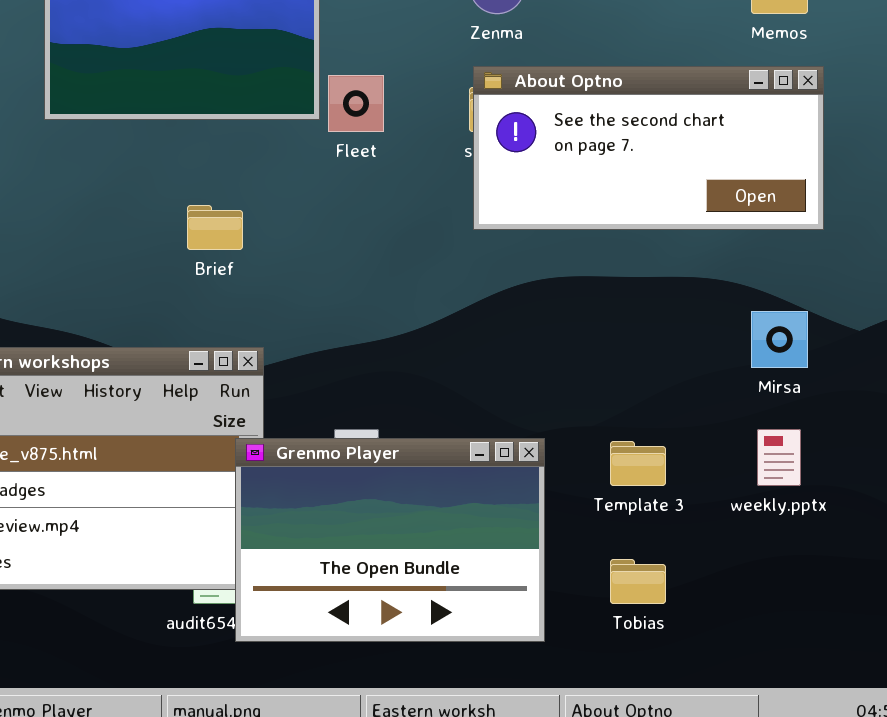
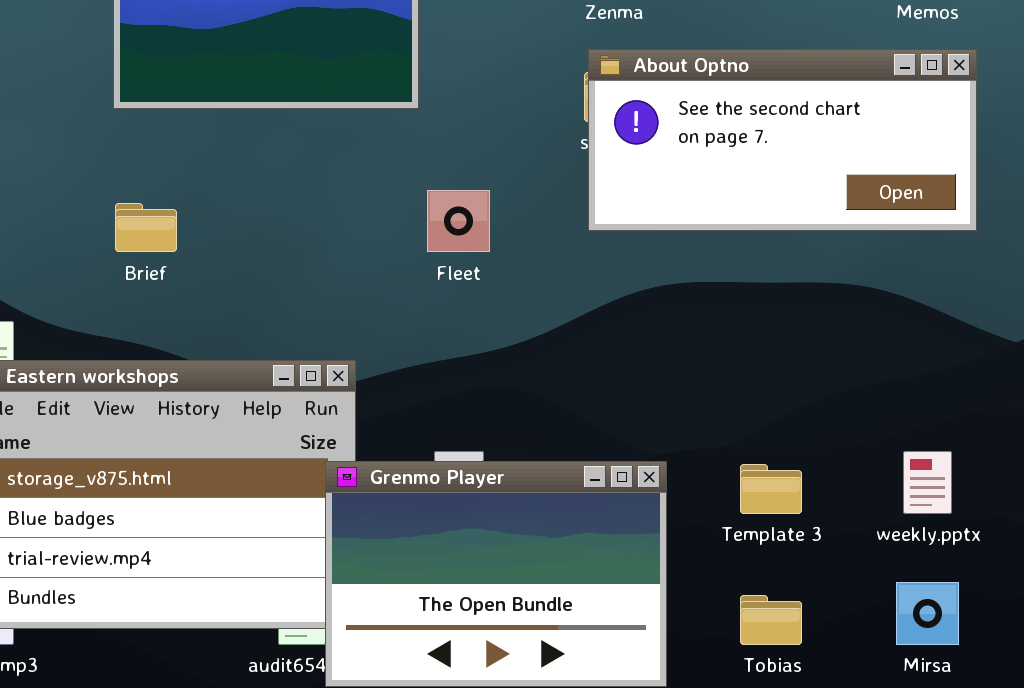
Fleet: [328,75,384,132] -> [427,190,490,252], moved
Brief: [187,205,243,250] -> [115,203,177,252], moved
Mirsa: [751,311,808,368] -> [896,582,959,645], moved

